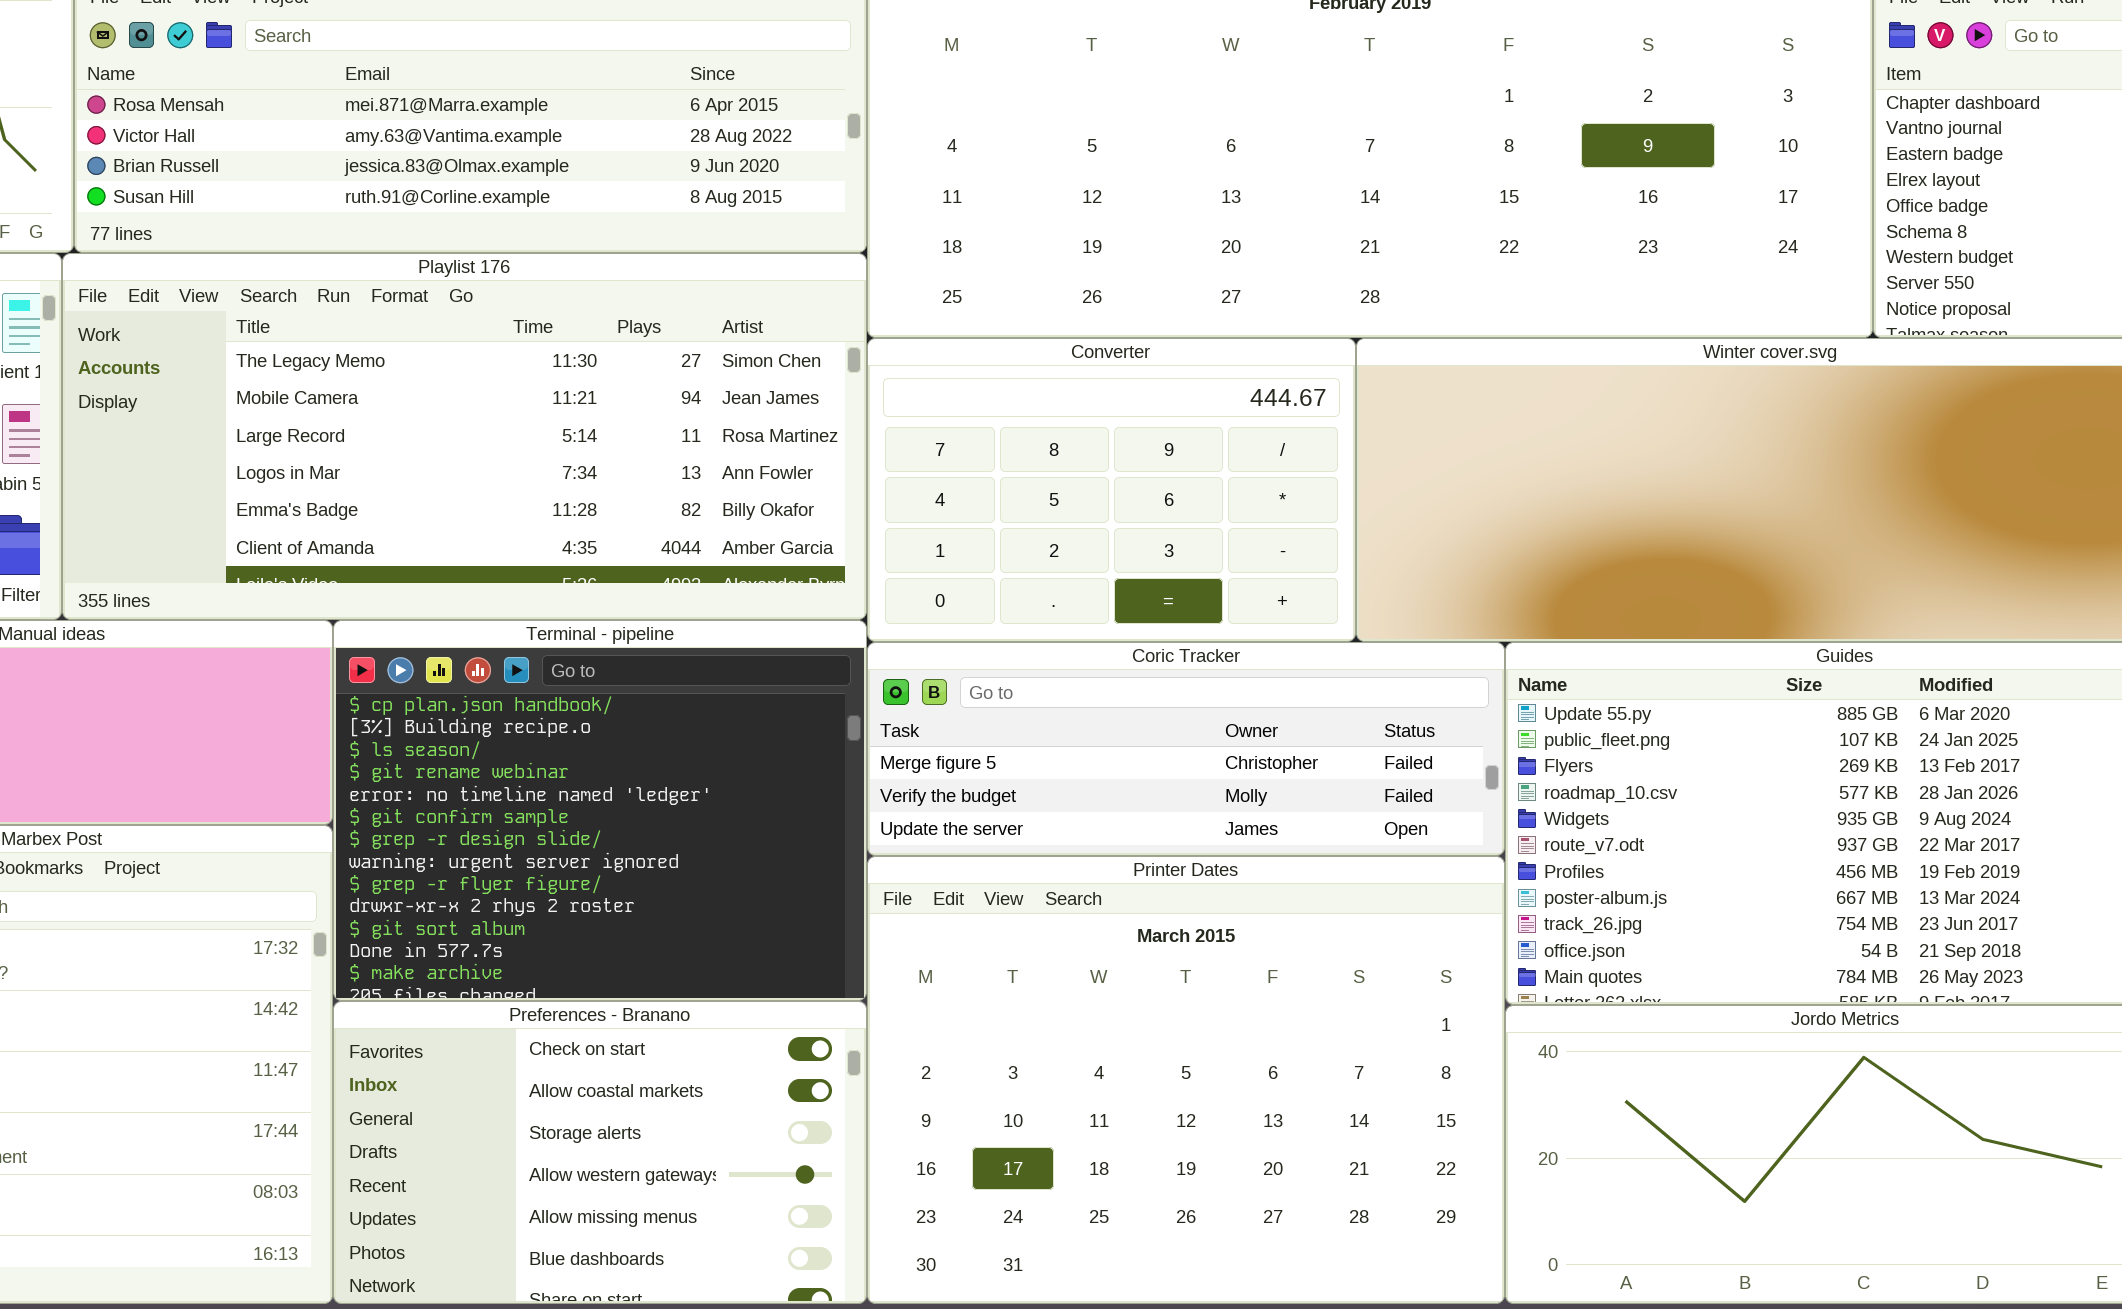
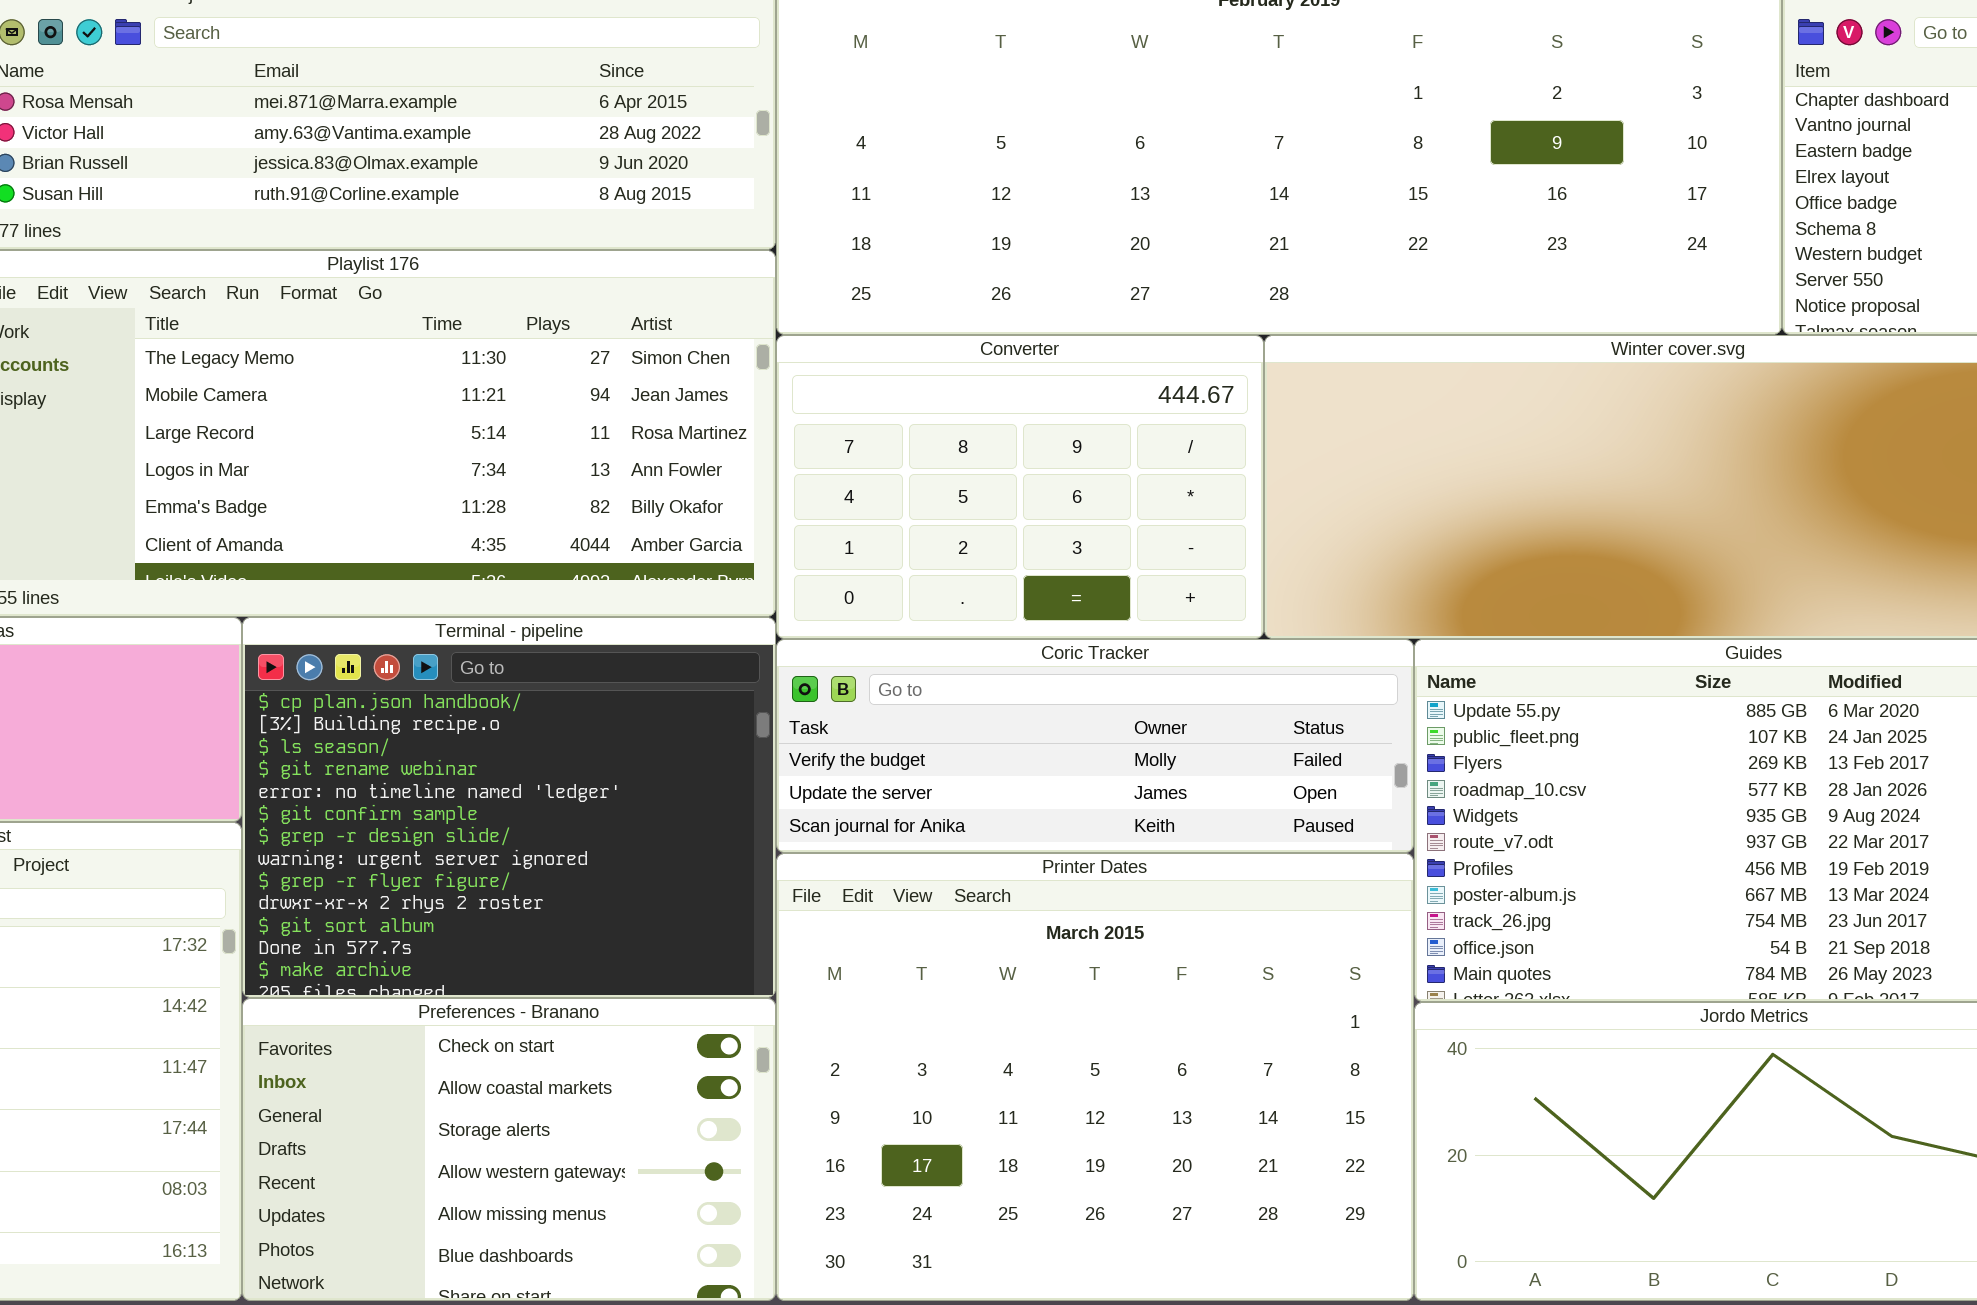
Coric Tracker: [867,642,1505,856] -> [776,639,1414,853], scrolled down 1 row

